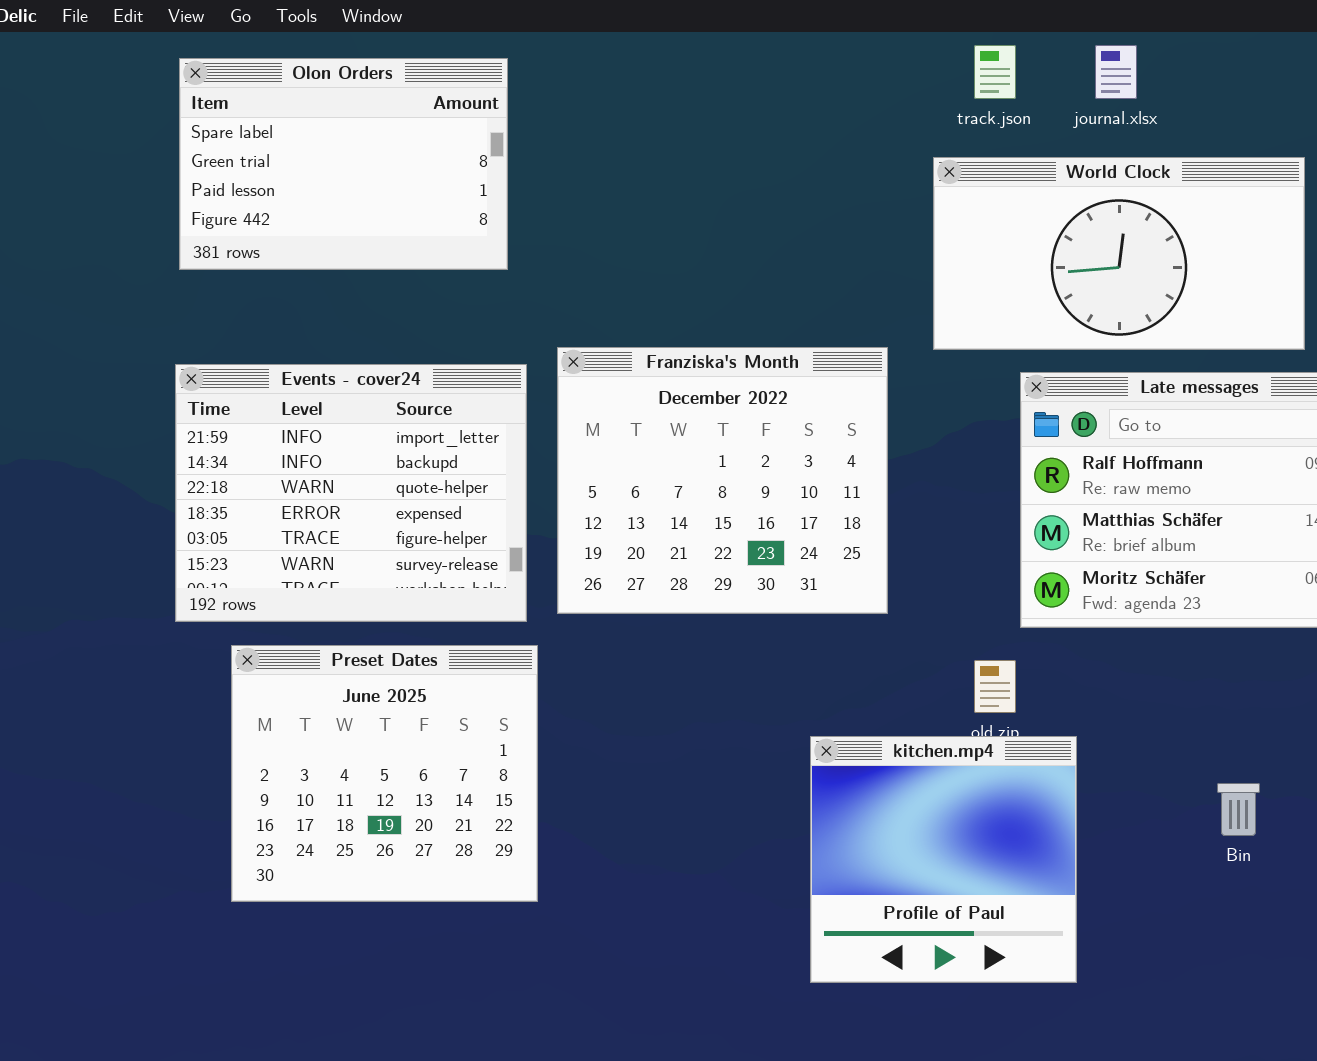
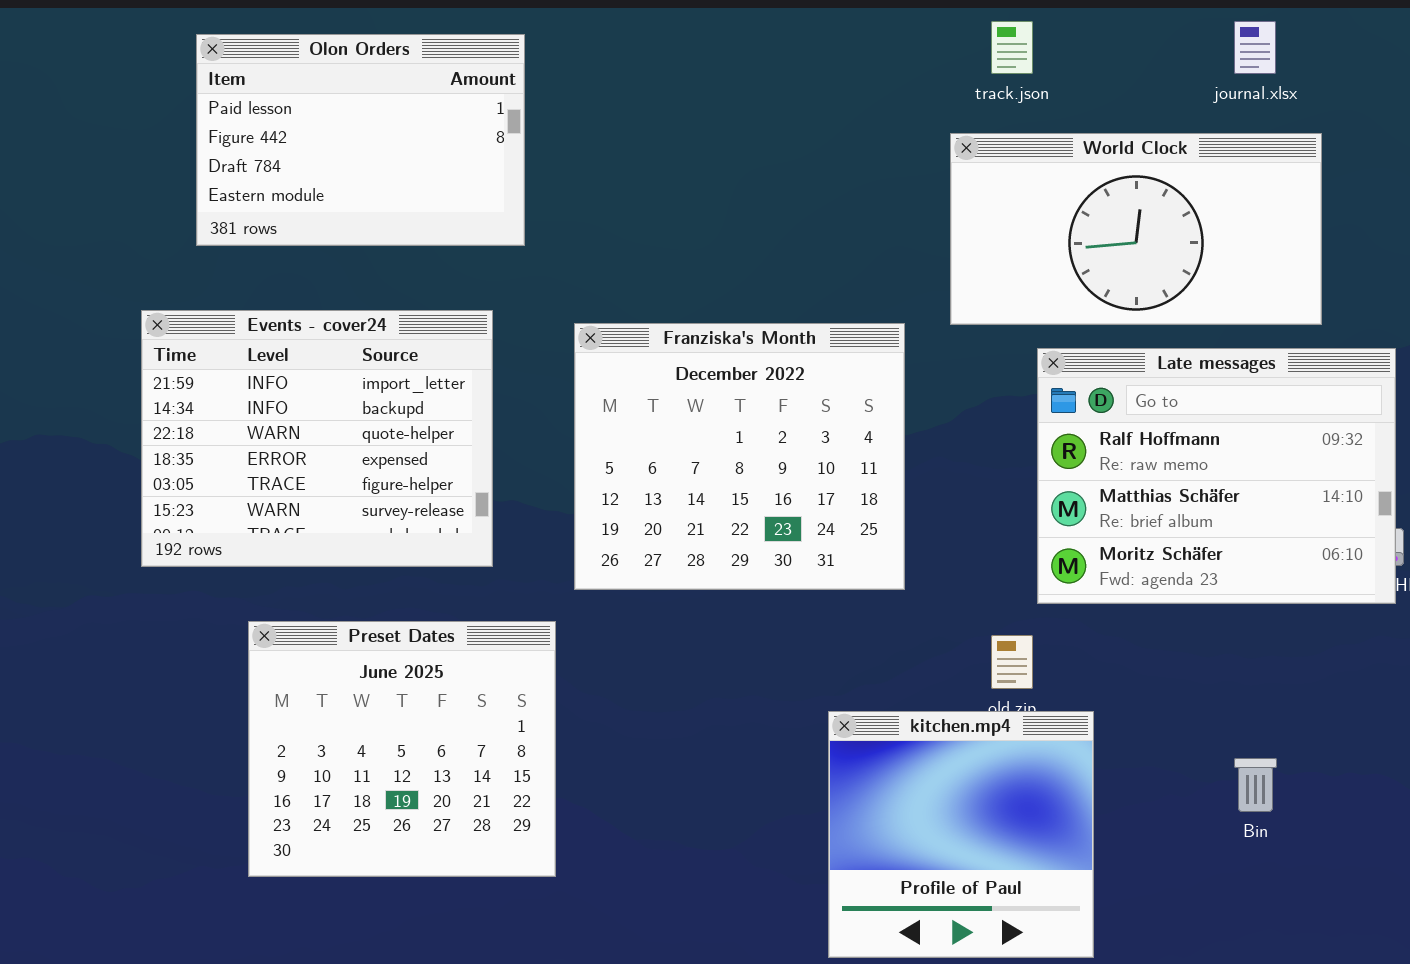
journal.xlsx: [1095,45,1137,99] -> [1234,21,1276,74], moved
Olon Orders: [179,58,508,270] -> [196,34,525,246], scrolled down 2 rows
Events - cover24: [175,364,527,622] -> [141,310,493,567], moved

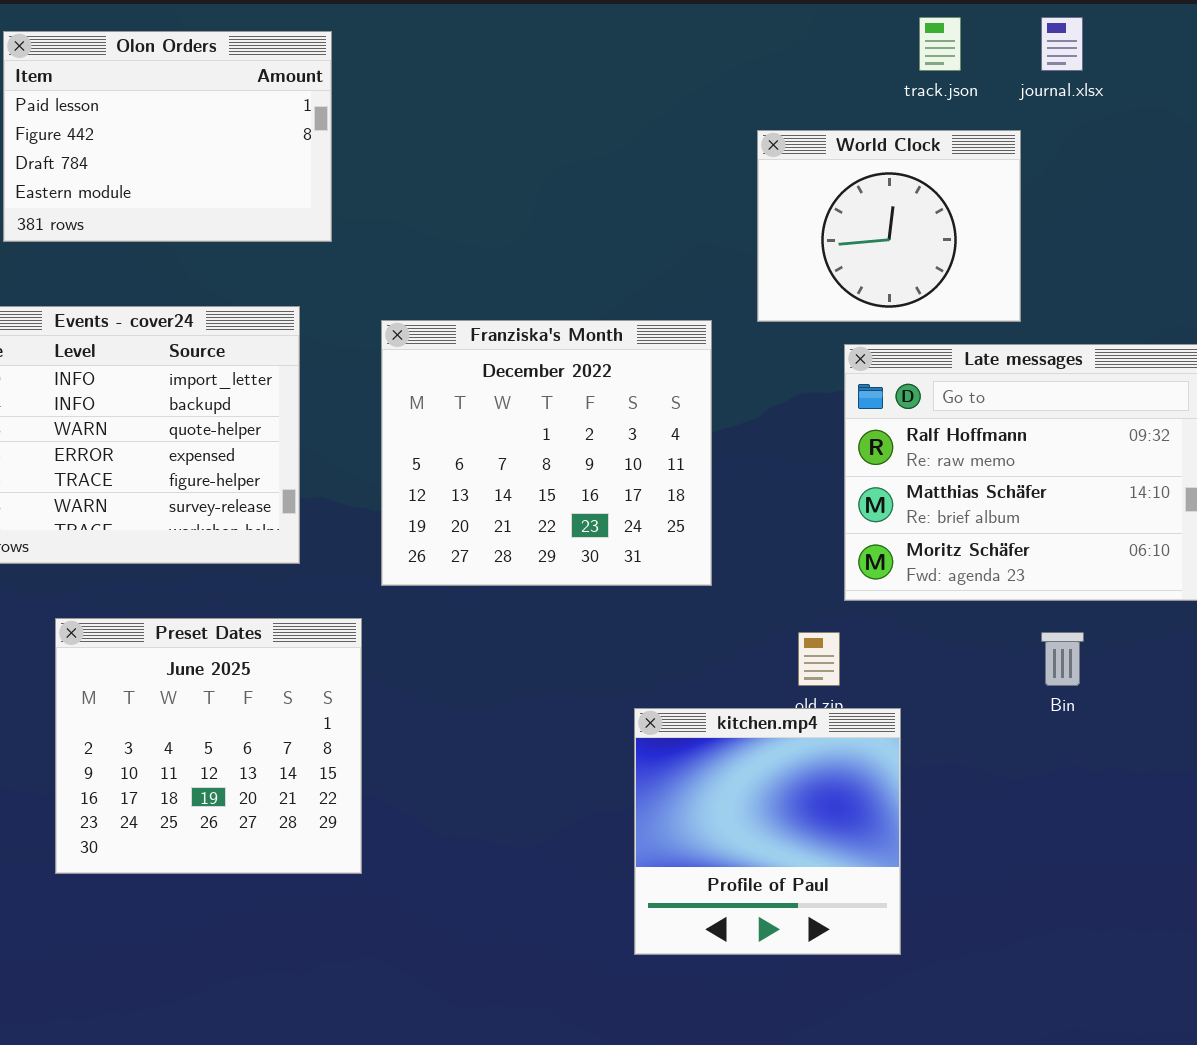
track.json: [991,21,1033,74] -> [919,17,961,71], moved
World Clock: [950,133,1322,325] -> [757,130,1021,322], resized
Bin: [1234,758,1277,812] -> [1041,632,1084,686], moved

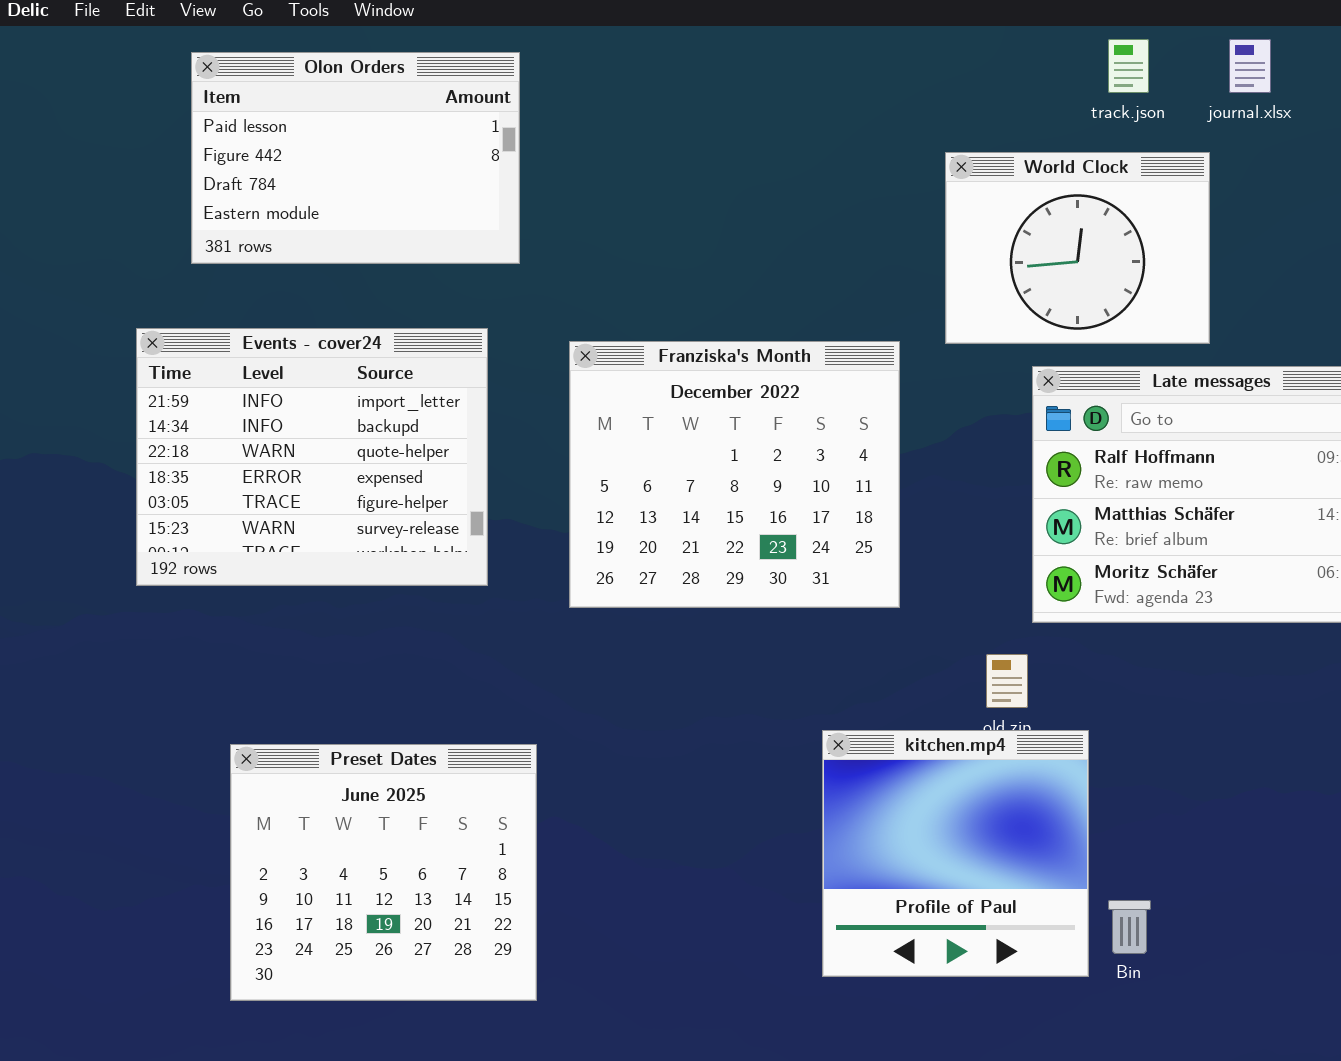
Preset Dates: [55,618,362,874] -> [230,744,537,1001], moved
Bin: [1041,632,1084,686] -> [1108,900,1151,954], moved

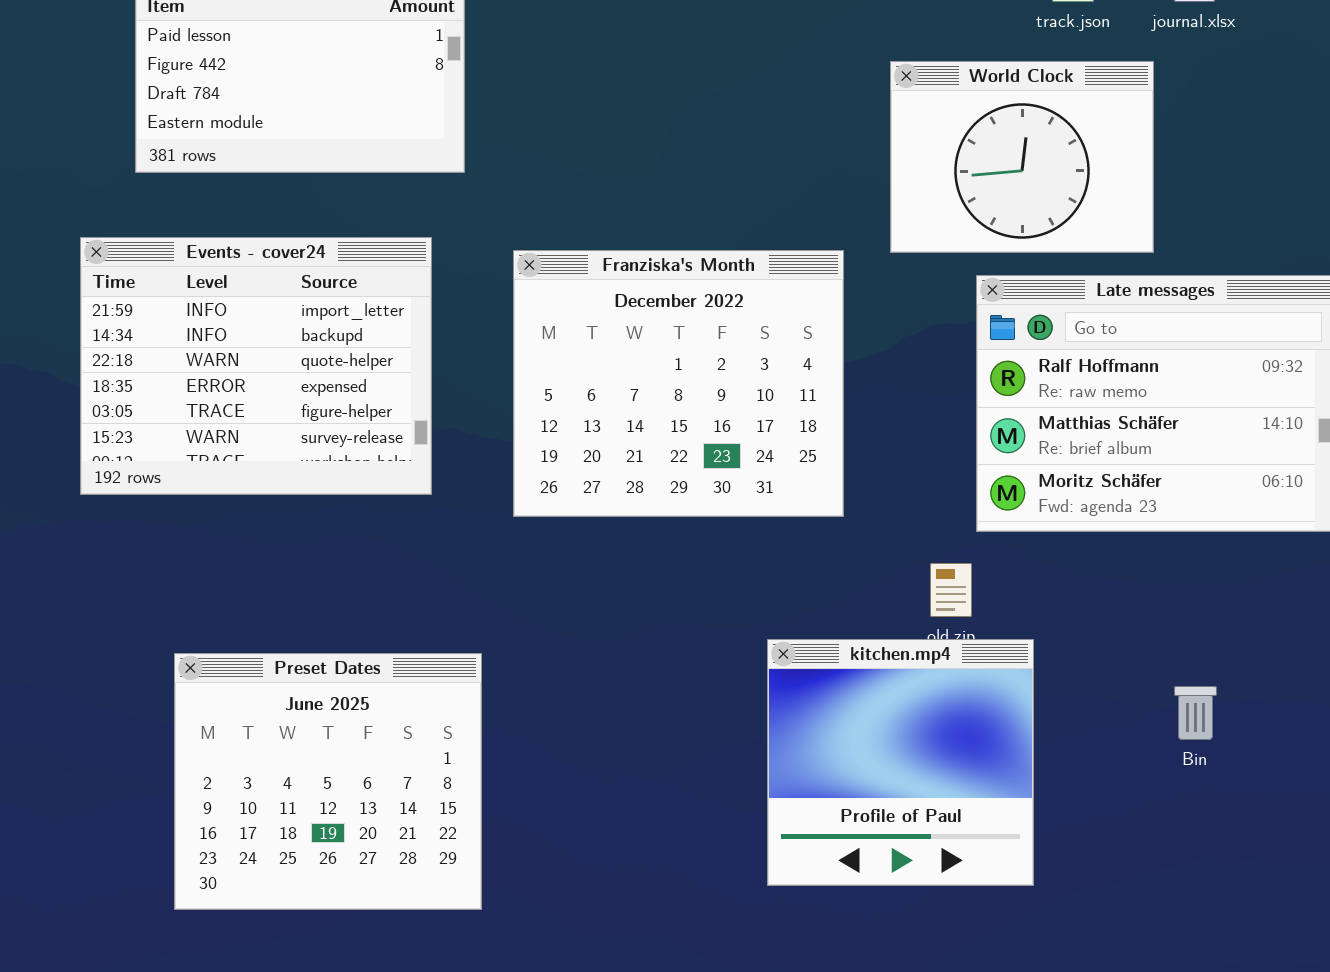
Bin: [1108,900,1151,954] -> [1174,686,1217,740], moved

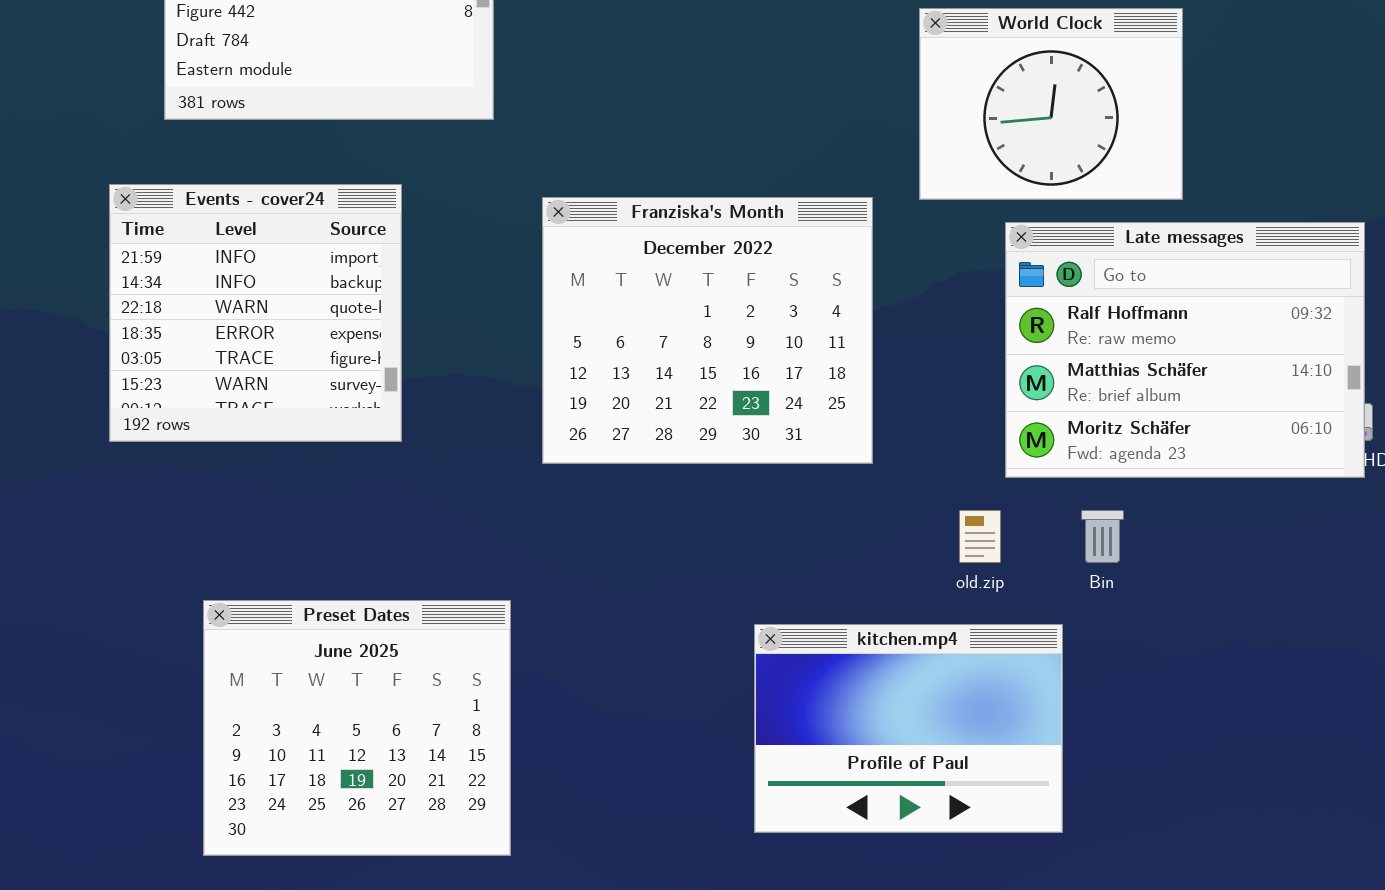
Events - cover24: [80,237,432,495] -> [109,184,402,442], resized
kitchen.mp4: [767,639,1034,886] -> [754,624,1063,833], resized
Bin: [1174,686,1217,740] -> [1081,510,1124,563], moved

